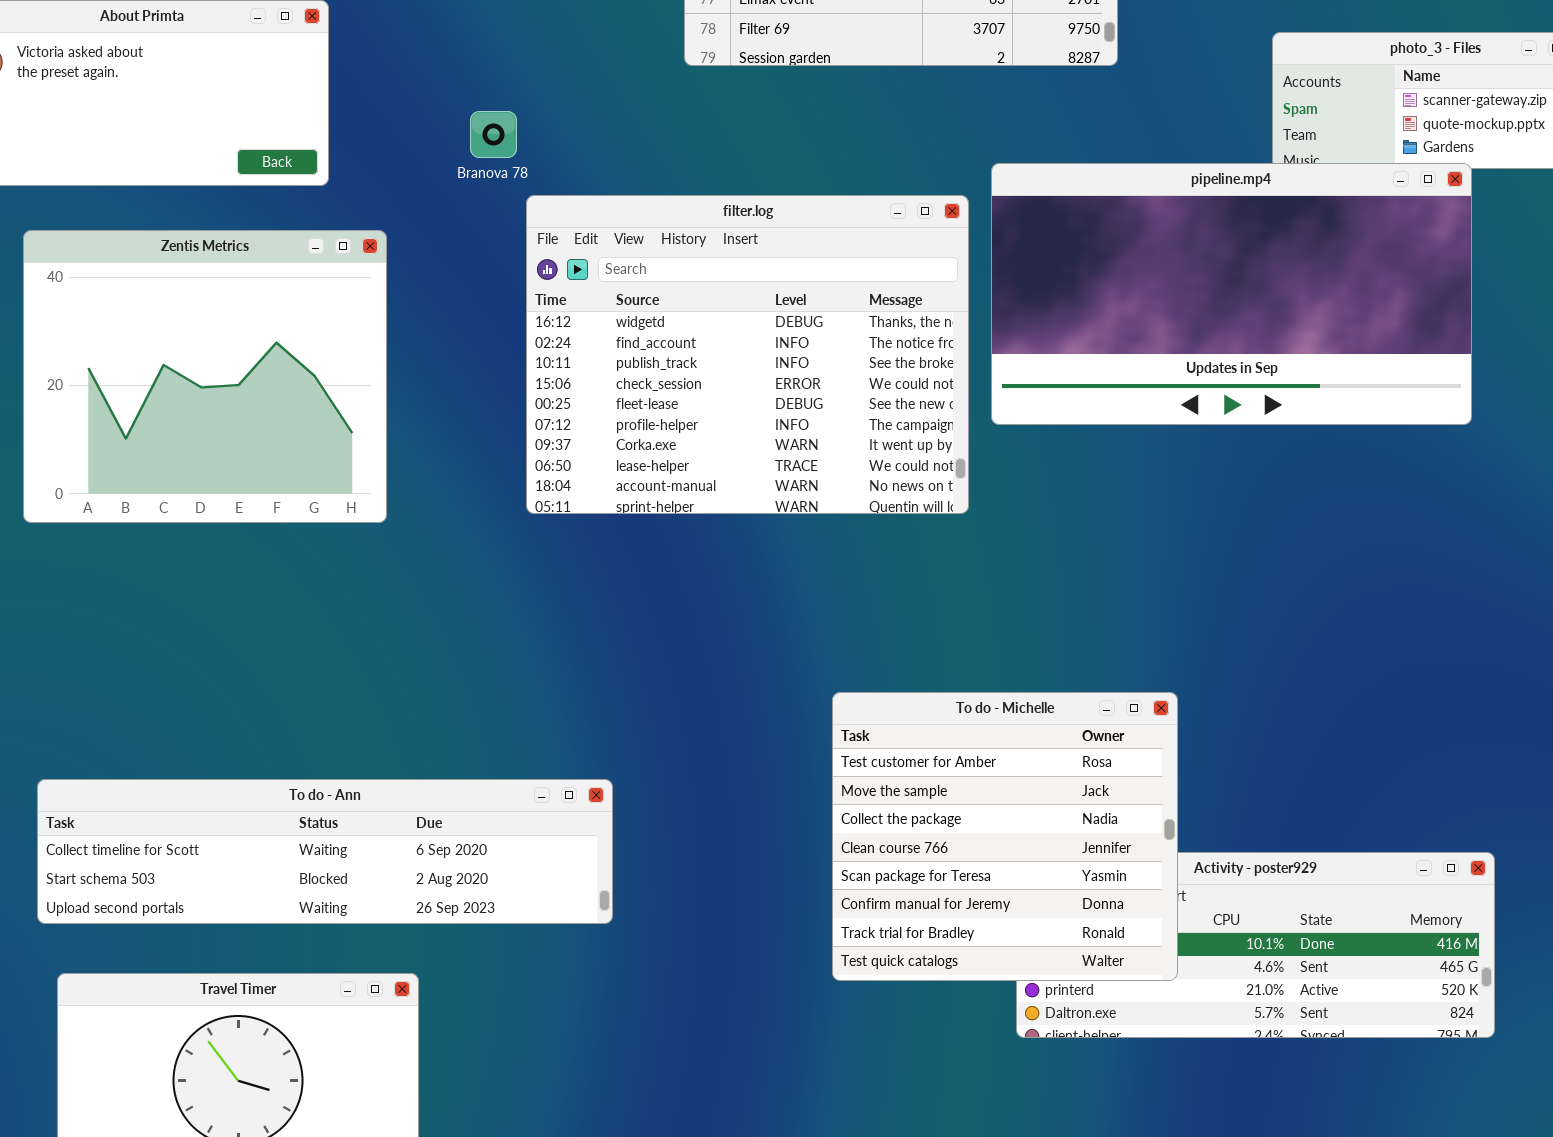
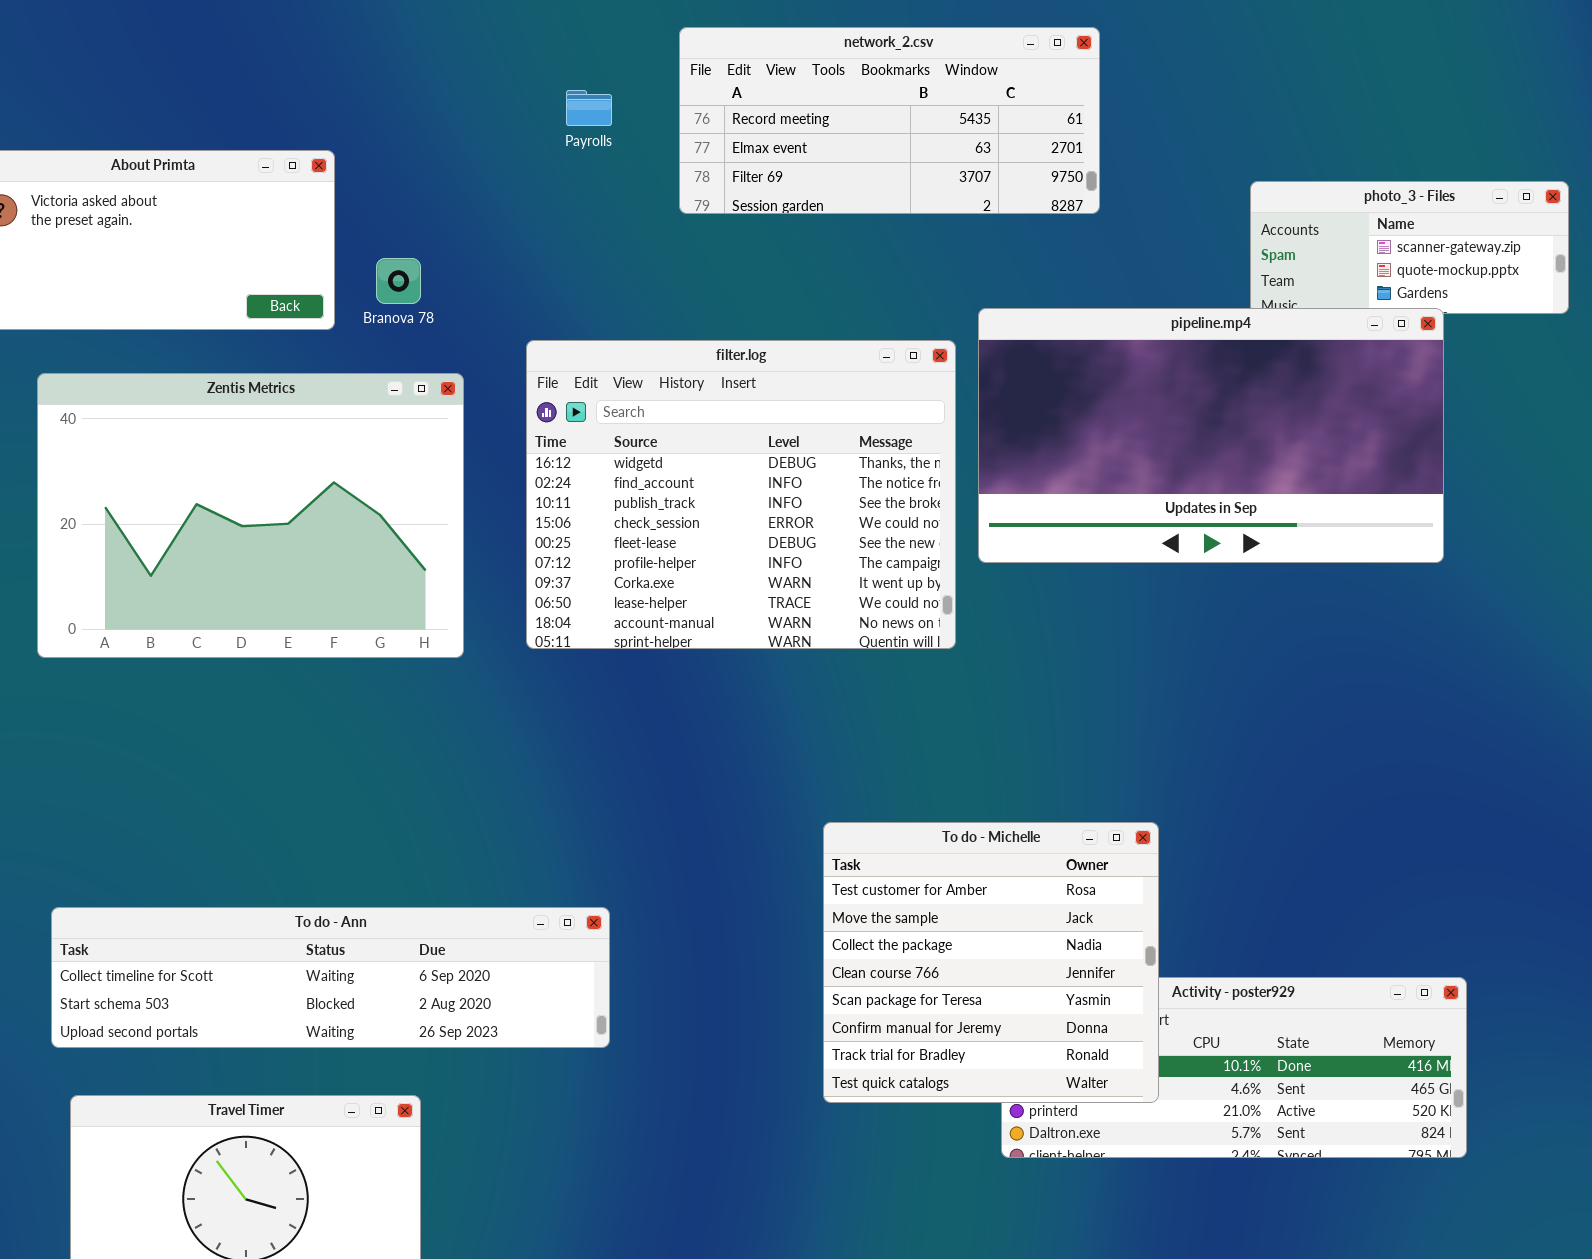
Branova 78: [470,111,517,158] -> [376,258,421,304], moved
Zentis Metrics: [23,230,387,523] -> [37,373,464,658], resized

